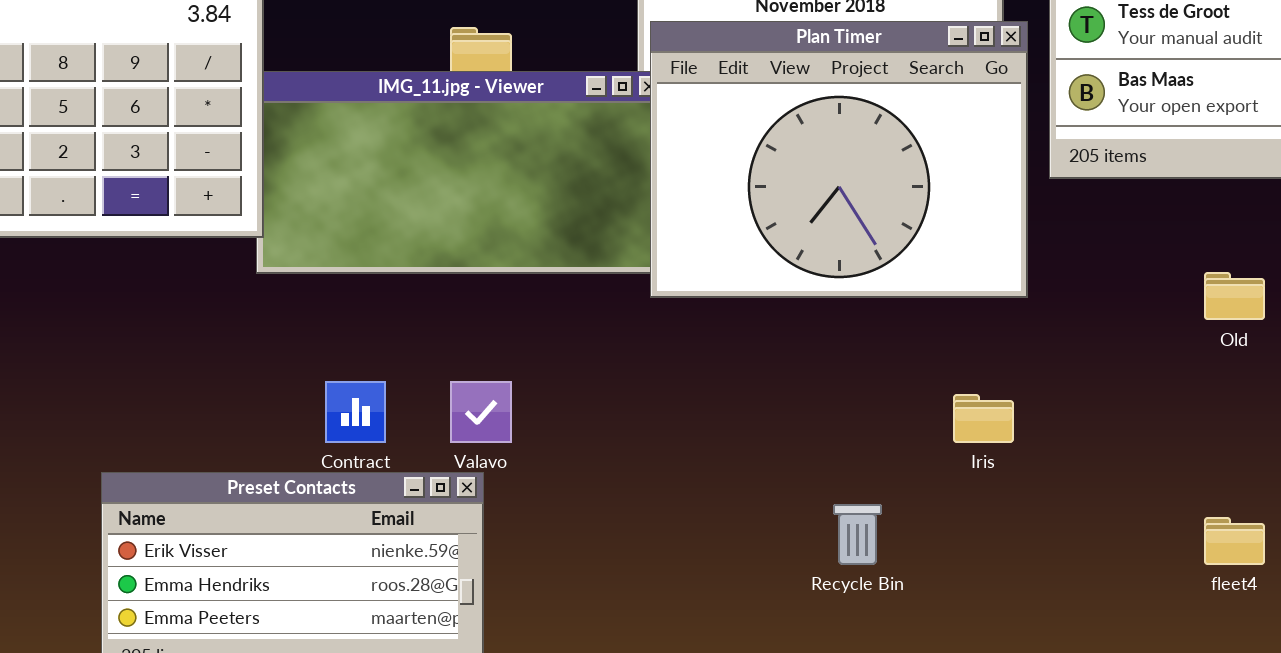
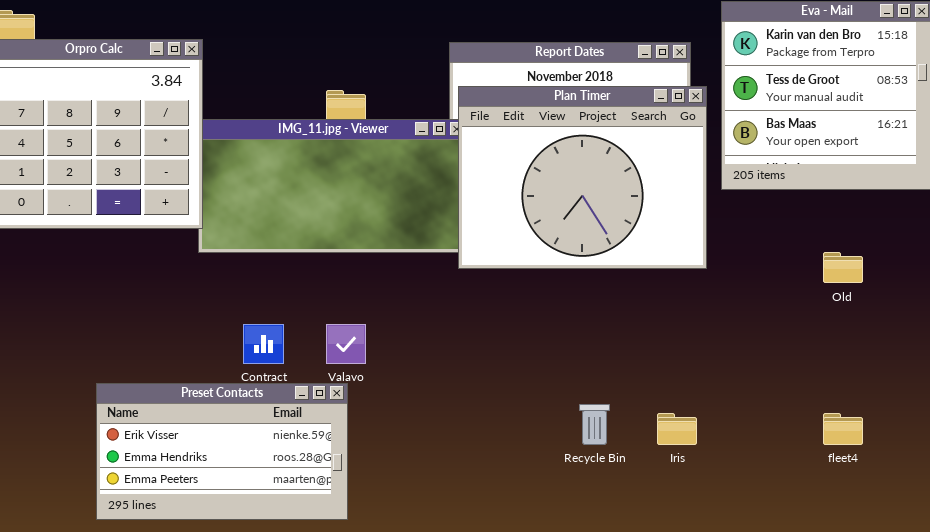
Iris: [953,394,1014,443] -> [657,413,697,445], moved

